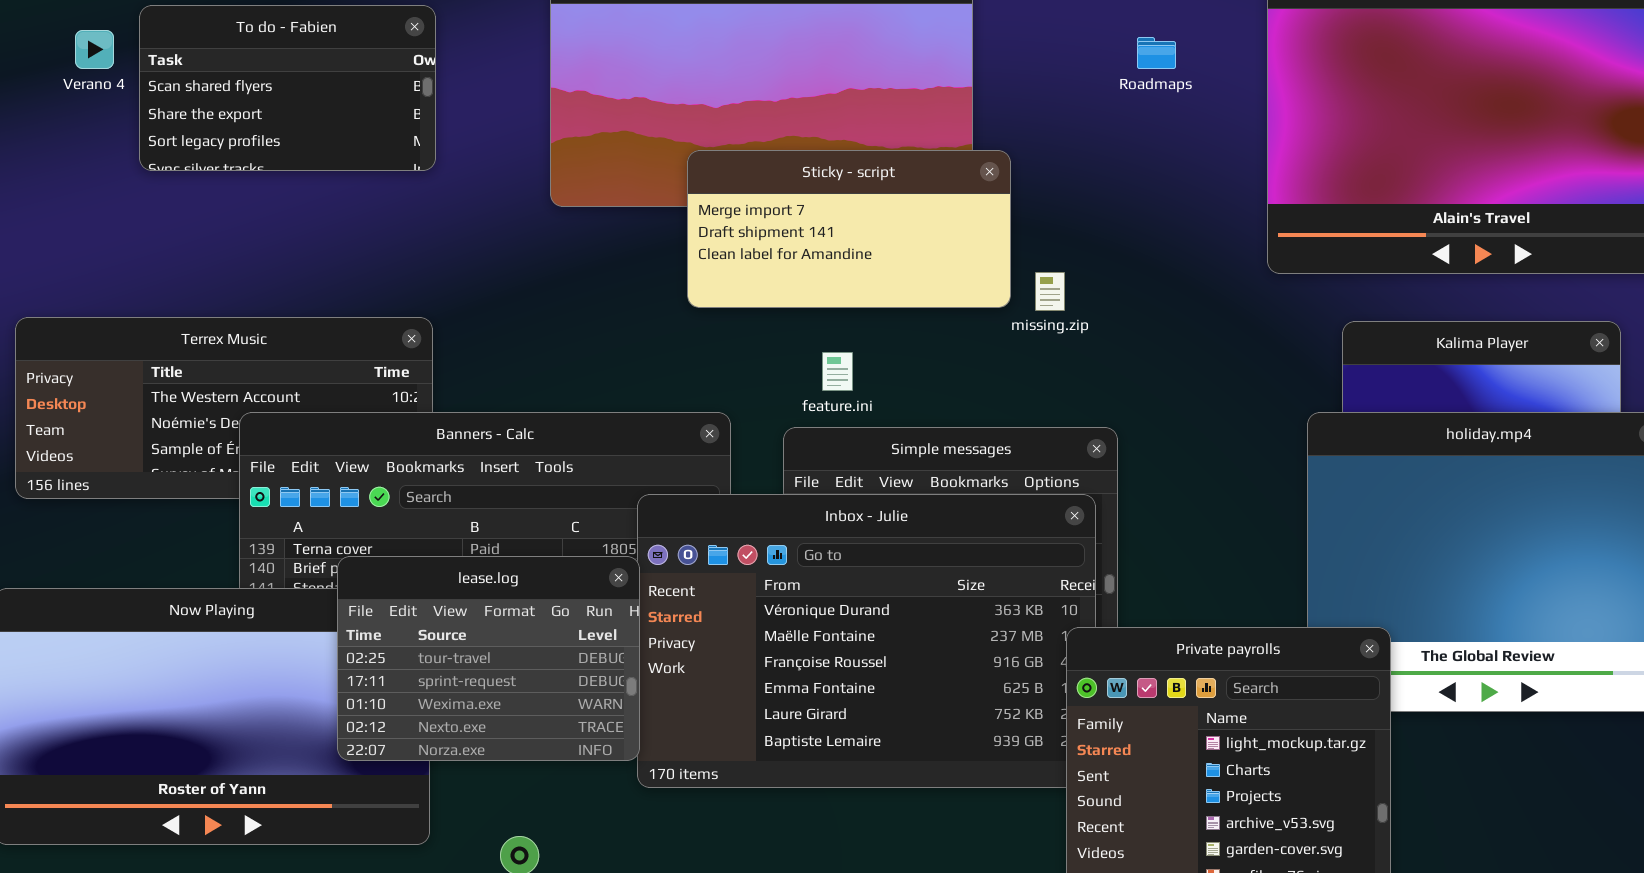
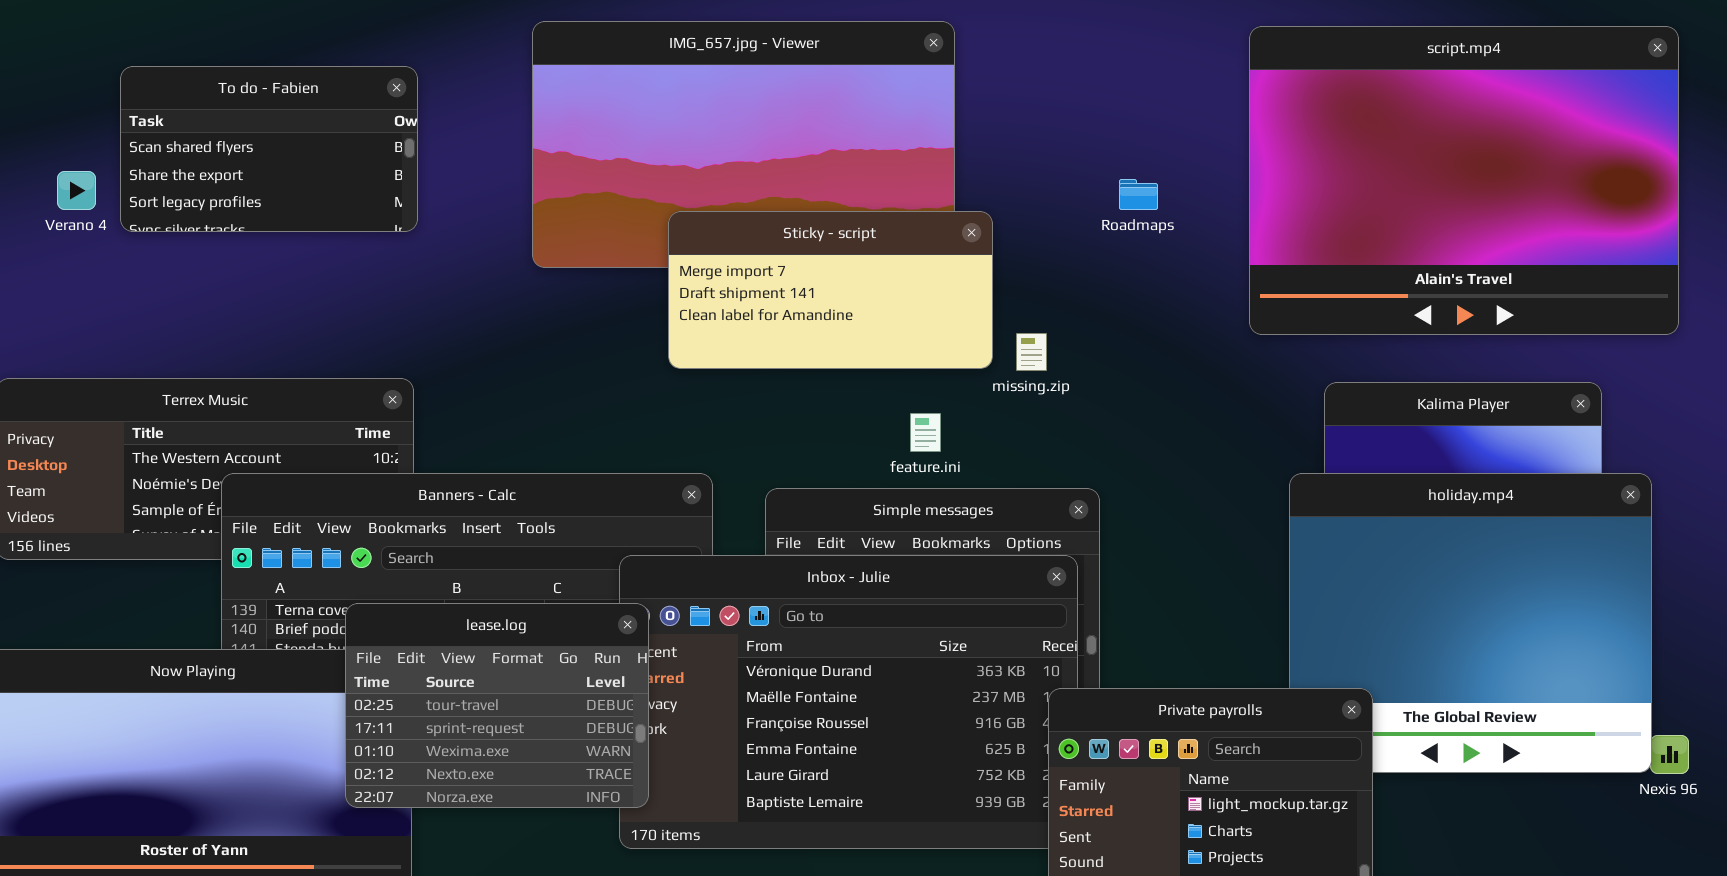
Verano 4: [75,30,114,69] -> [57,171,96,210], moved
Roadmaps: [1137,37,1176,69] -> [1119,179,1158,210], moved
feature.ini: [822,352,853,391] -> [910,413,941,452], moved
lease.log: [337,556,640,761] -> [345,603,649,808], moved

